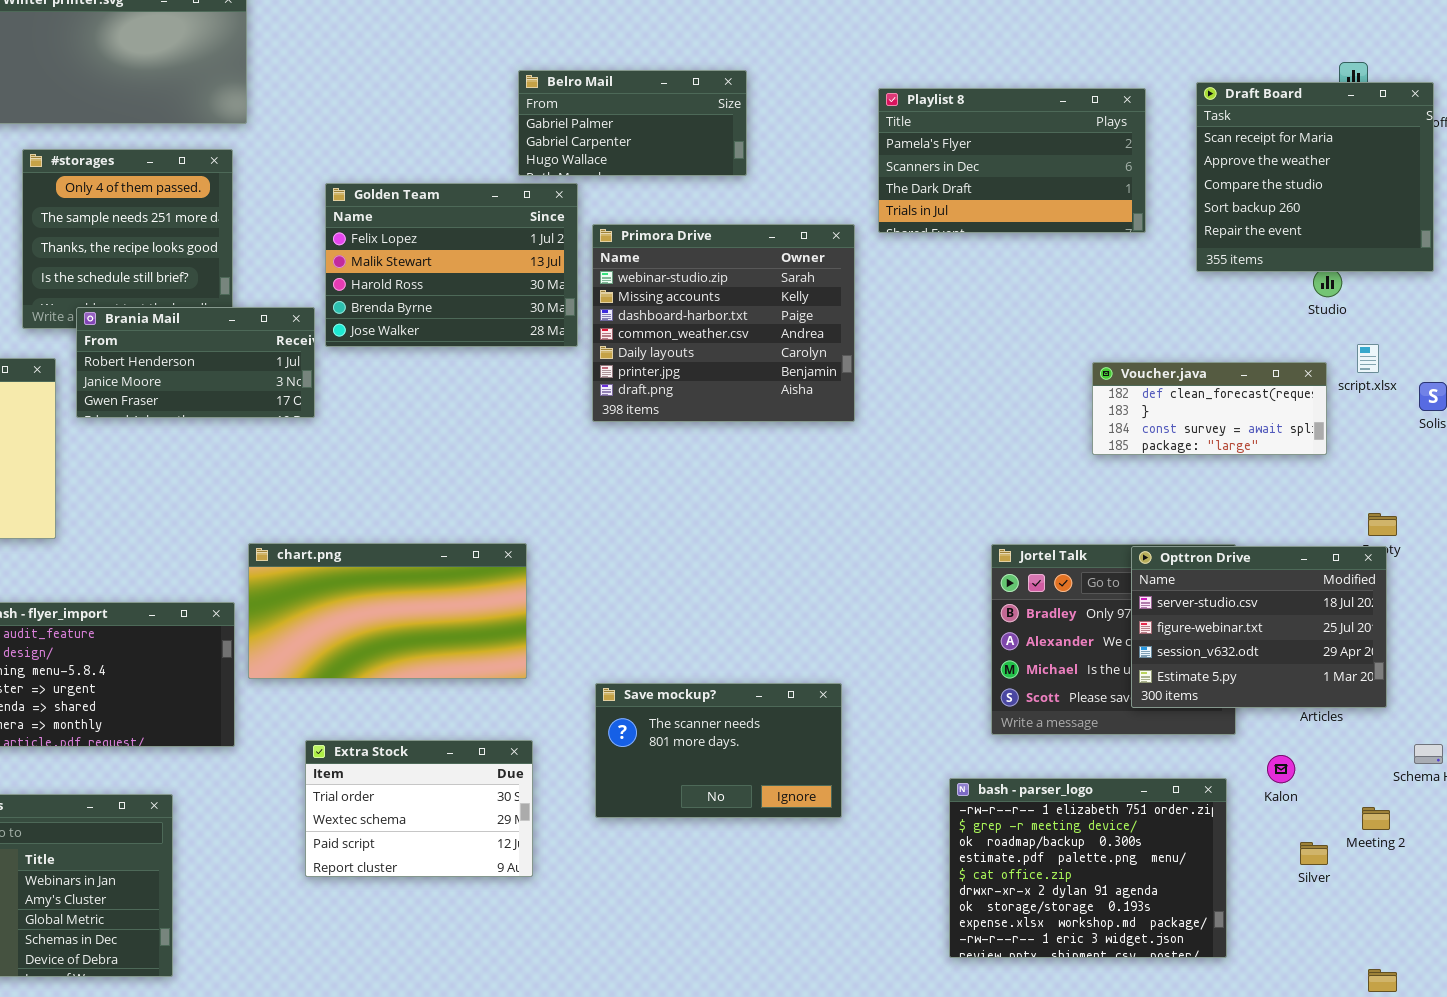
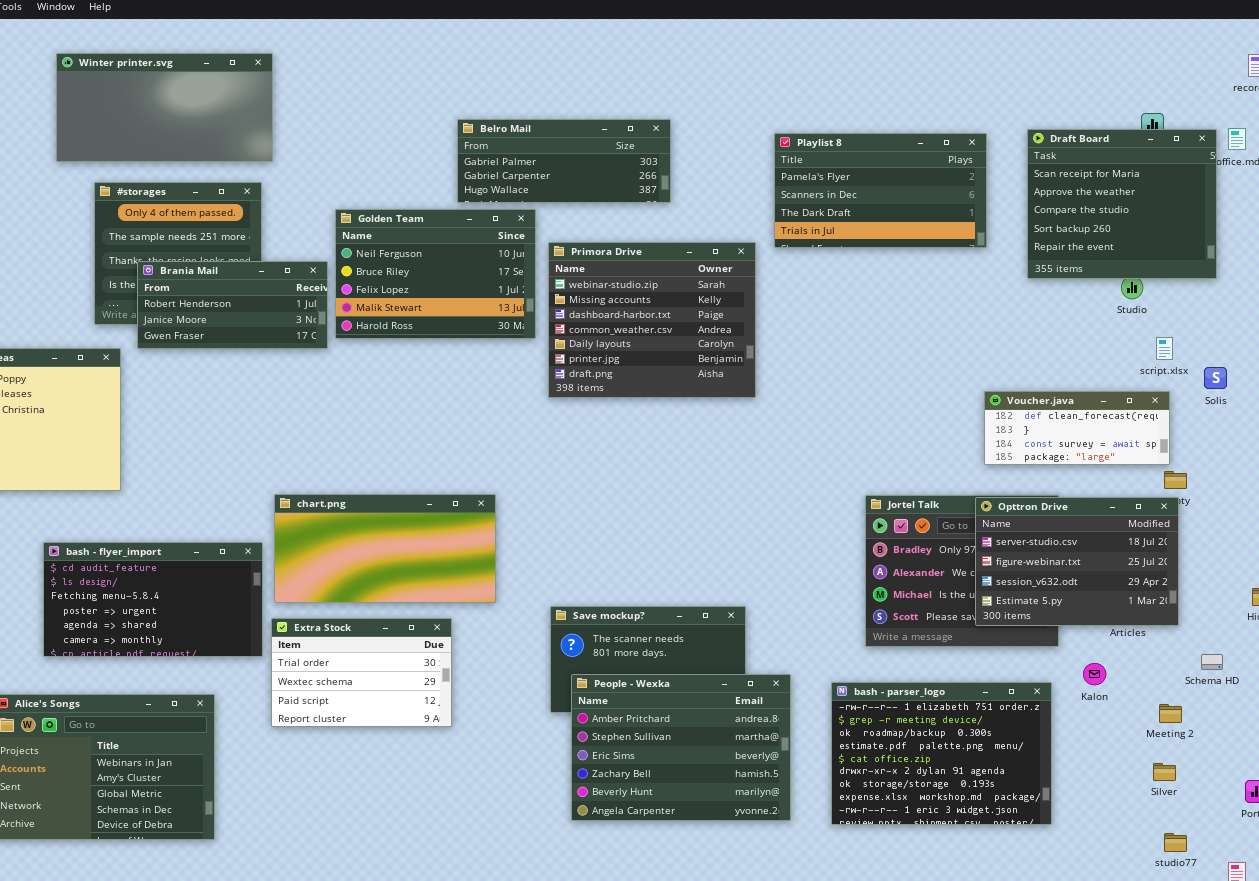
Belro Mail: [518,70,747,176] -> [457,119,671,203], resized
Golden Team: [325,183,578,347] -> [335,209,536,339], scrolled up 2 rows
Brania Mail: [76,307,315,418] -> [137,261,328,349], moved
Voucher.java: [1092,362,1327,455] -> [984,391,1170,465], moved
Extra Stock: [305,740,533,877] -> [271,618,452,727], moved
People - Wexka: none -> [571,674,791,821], opened
Silver: [1300,842,1328,865] -> [1153,763,1176,781], moved

